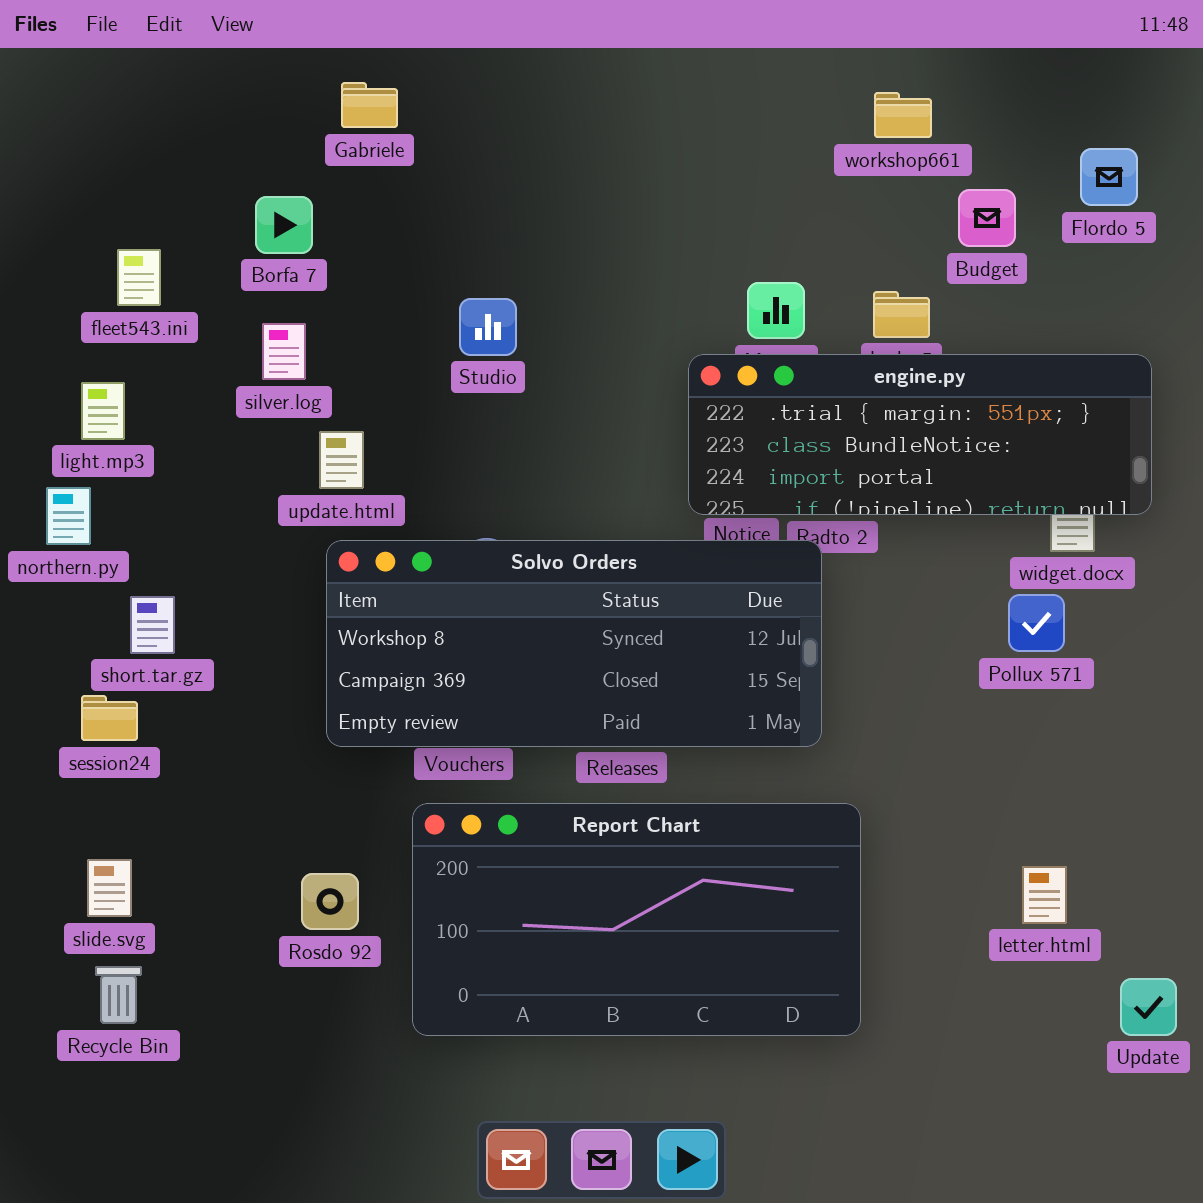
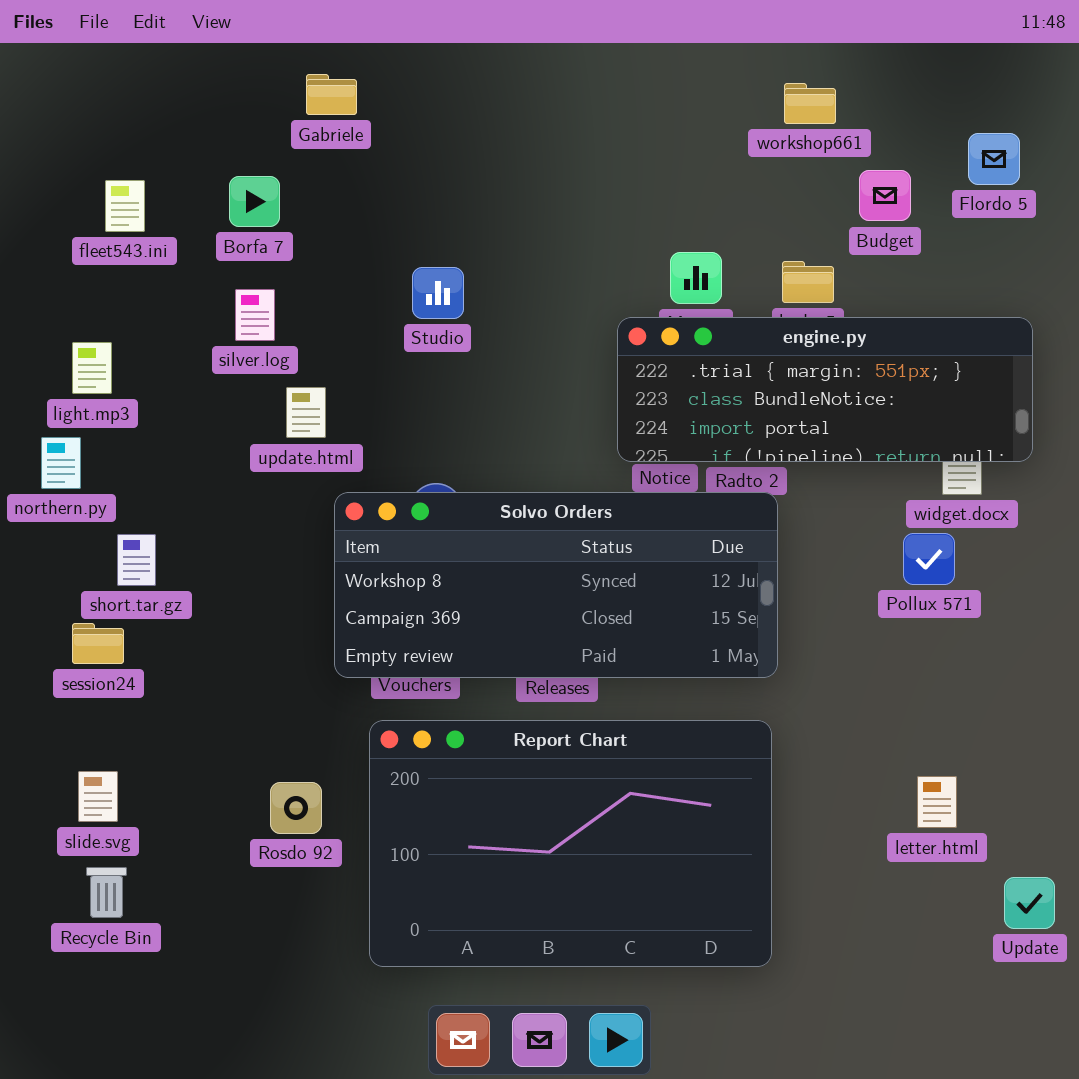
fleet543.ini: [117,249,161,306] -> [105,180,145,232], moved
Solvo Orders: [326,540,822,747] -> [334,492,778,678], moved
Report Chart: [412,803,861,1036] -> [369,720,772,967], resized

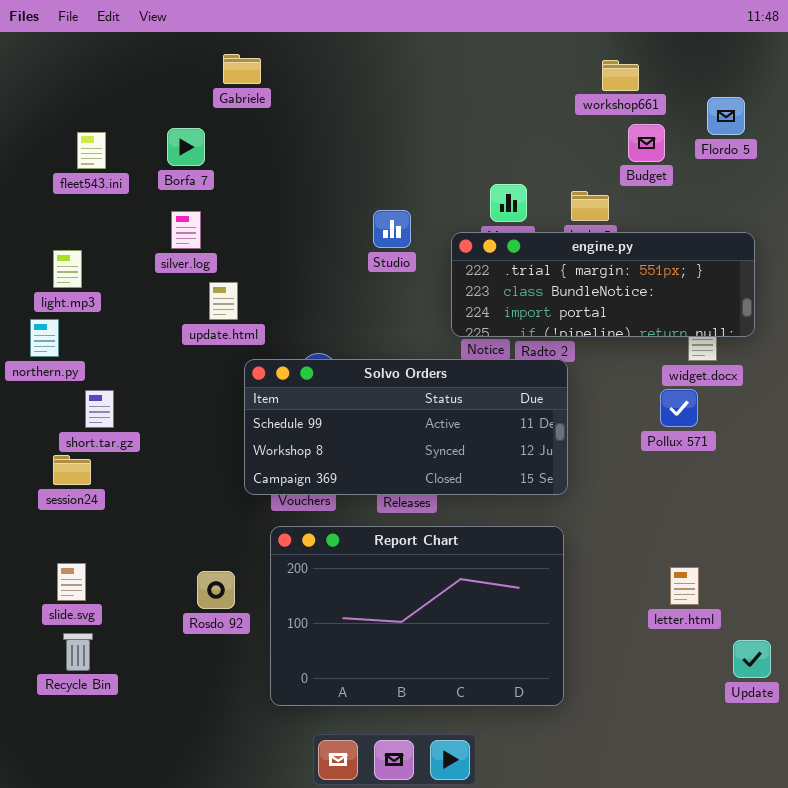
workshop661: [784,83,836,124] -> [602,60,639,91], moved
Studio: [412,267,464,319] -> [373,210,411,248], moved
Solvo Orders: [334,492,778,678] -> [244,359,568,495], scrolled up 1 row

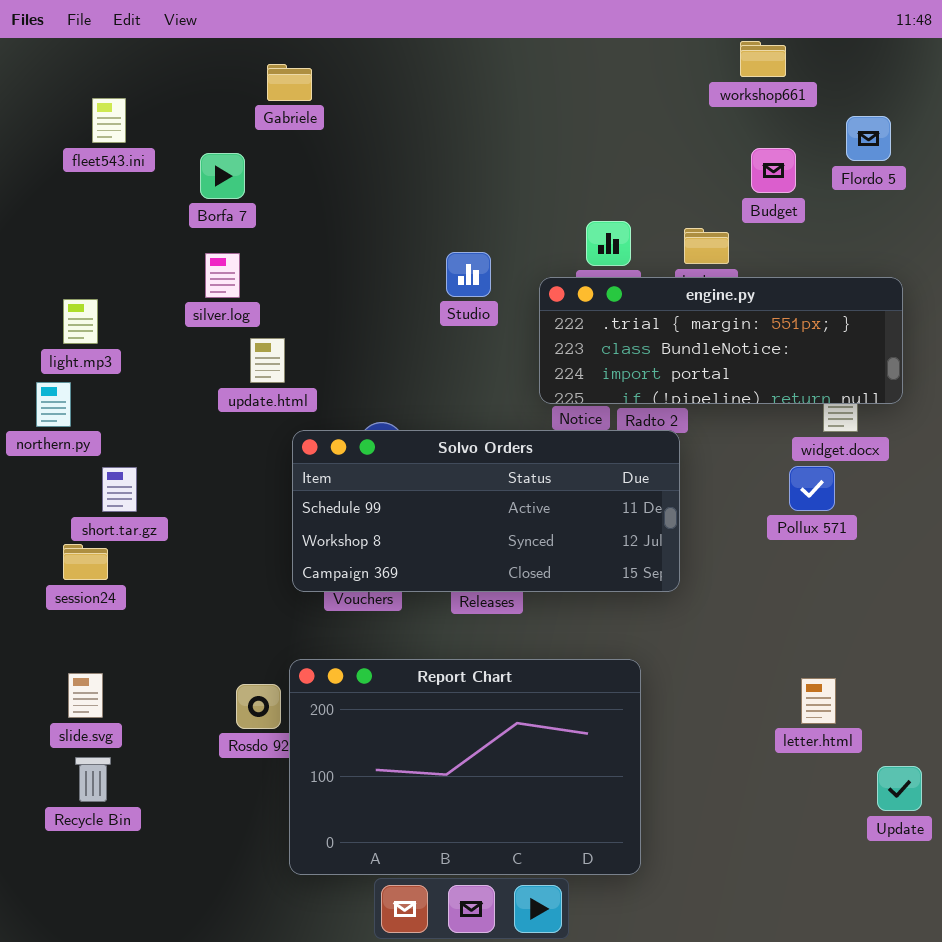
workshop661: [602,60,639,91] -> [740,41,786,77], moved
fleet543.ini: [77,132,106,169] -> [92,98,126,143], moved
Report Chart: [270,526,564,706] -> [289,659,641,875], moved

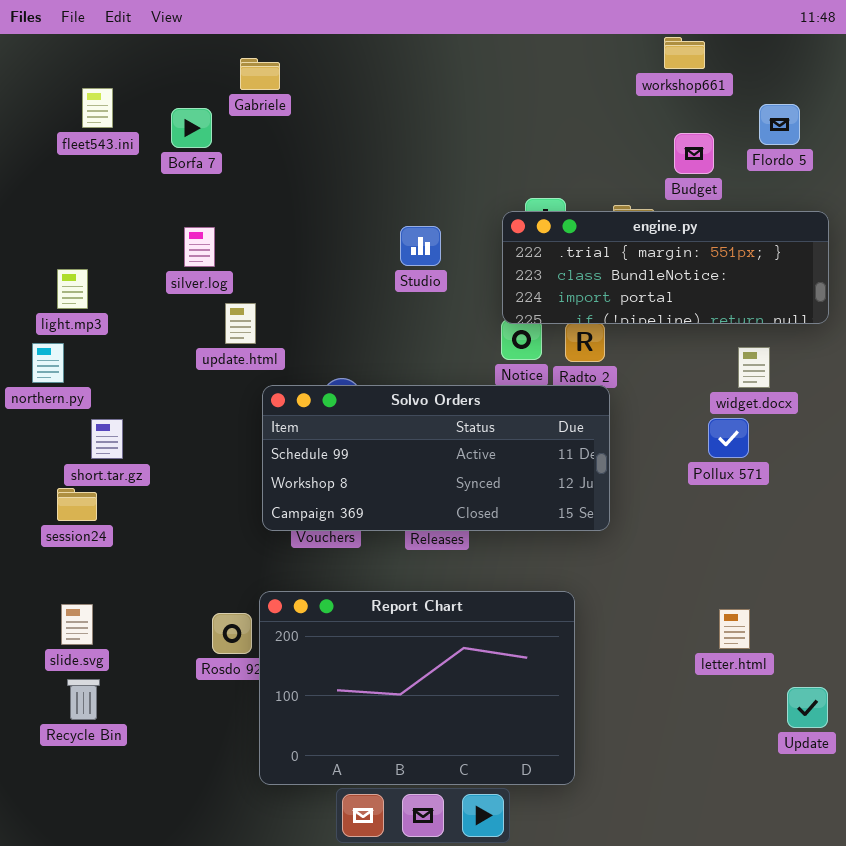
Borfa 7: [200,153,245,199] -> [171,108,212,148], moved
engine.py: [539,277,903,404] -> [502,211,829,324], moved

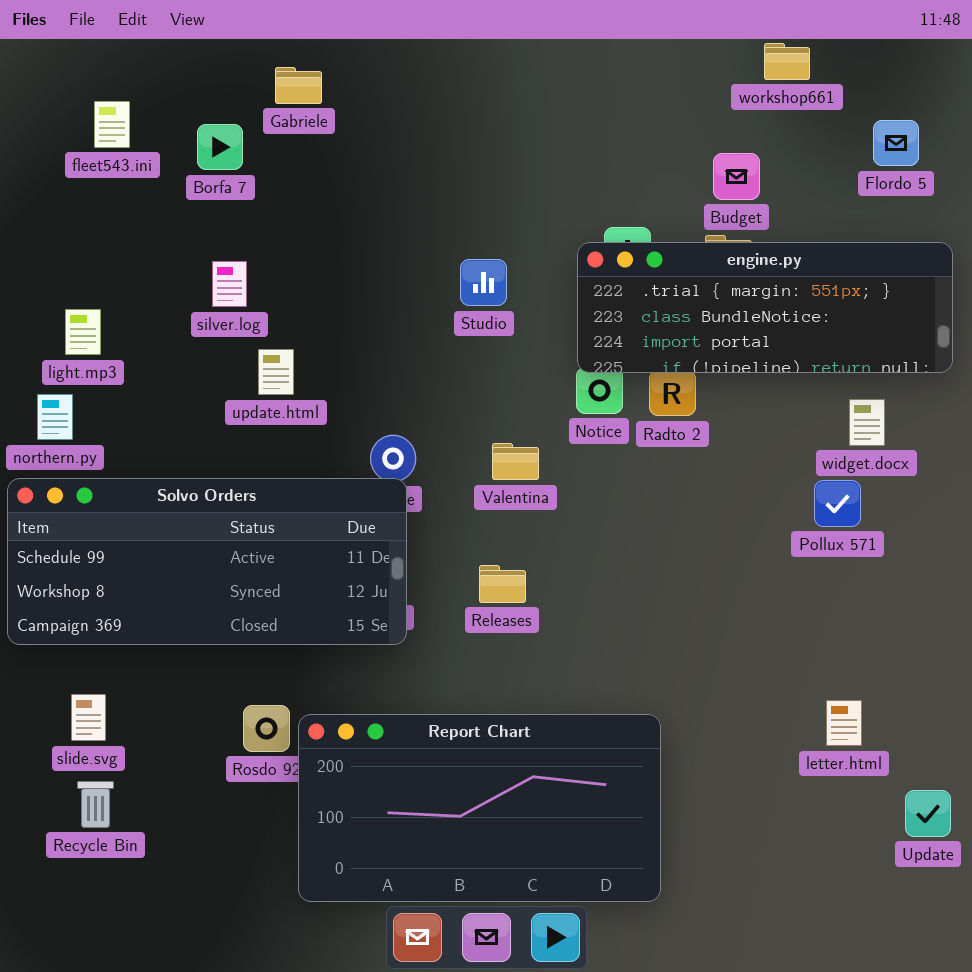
Budget: [674,133,714,174] -> [713,153,760,200], moved
Solvo Orders: [262,385,610,531] -> [7,478,407,645], moved
Report Chart: [259,591,575,785] -> [298,714,661,902], resized

